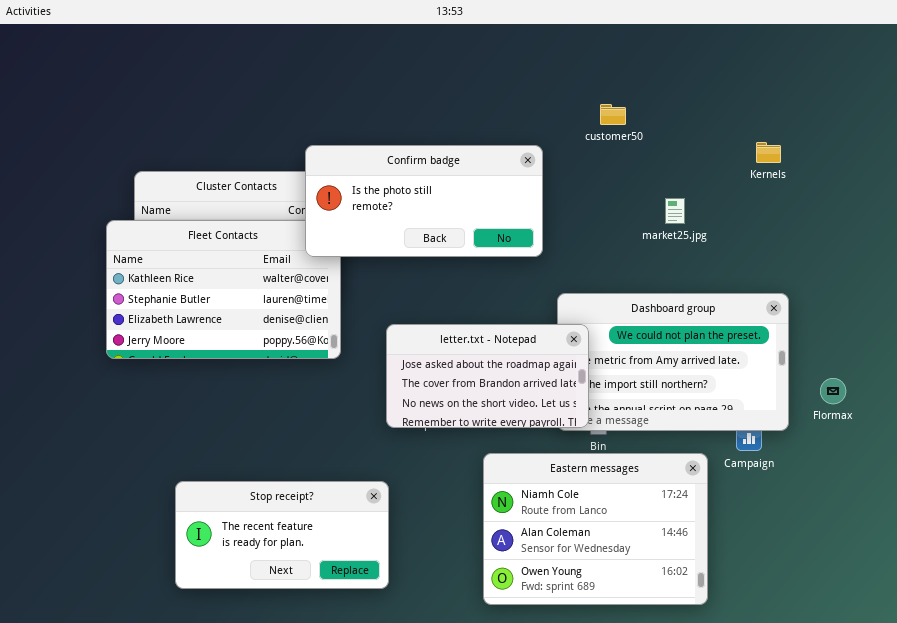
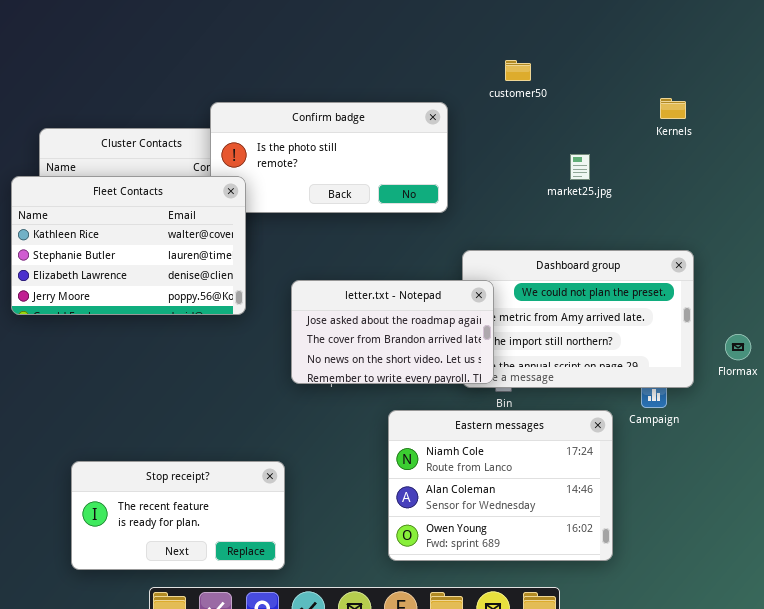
Fleet Contacts: [106,220,341,359] -> [11,176,246,315], raised
Stop receipt?: [175,481,389,589] -> [71,461,285,570], moved

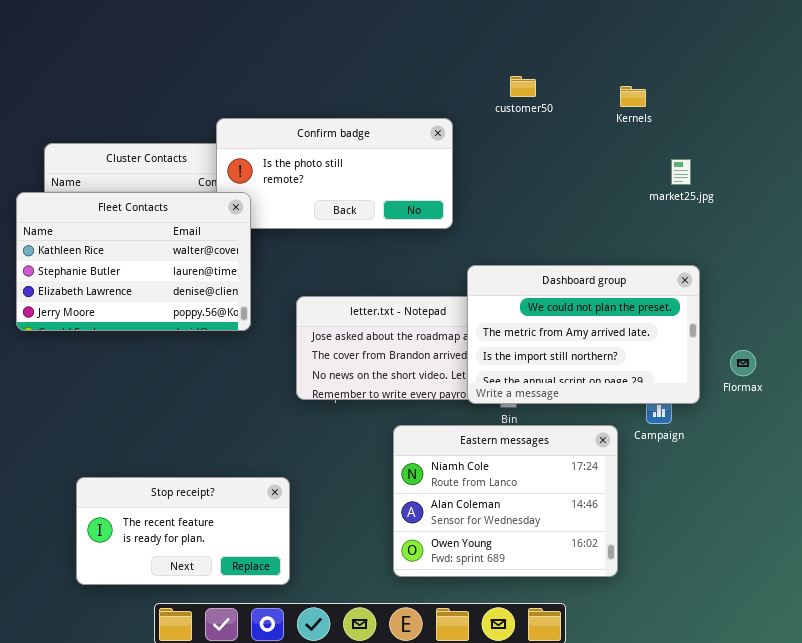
Kernels: [660,98,686,119] -> [620,86,646,107], moved
market25.jpg: [570,154,590,180] -> [671,159,691,185], moved
Dashboard group: [462,250,694,388] -> [467,265,700,404], raised

